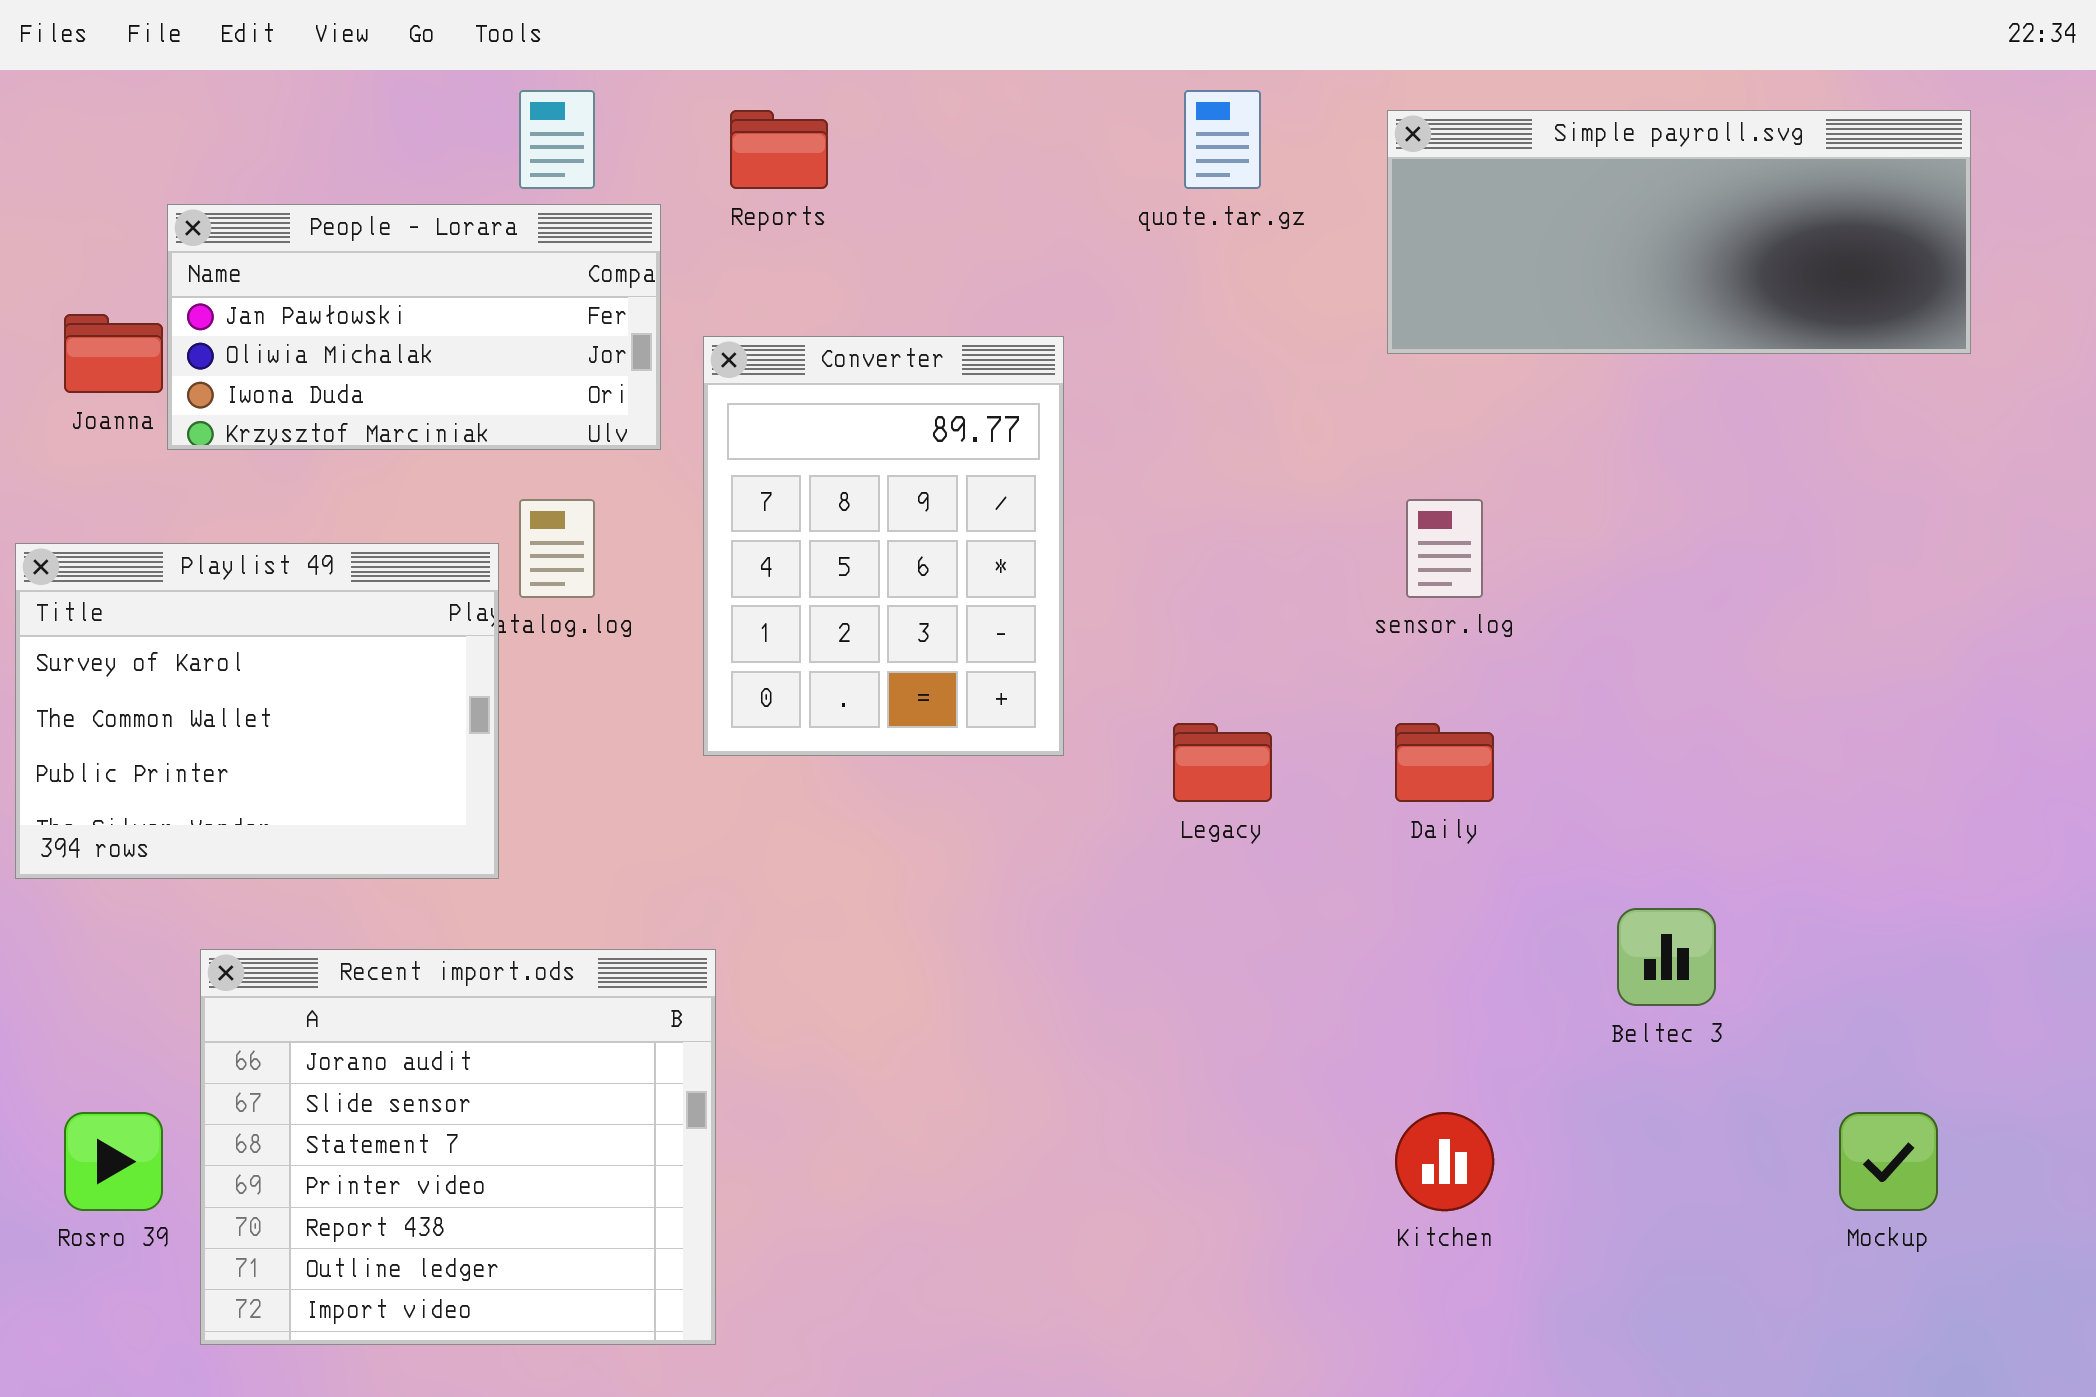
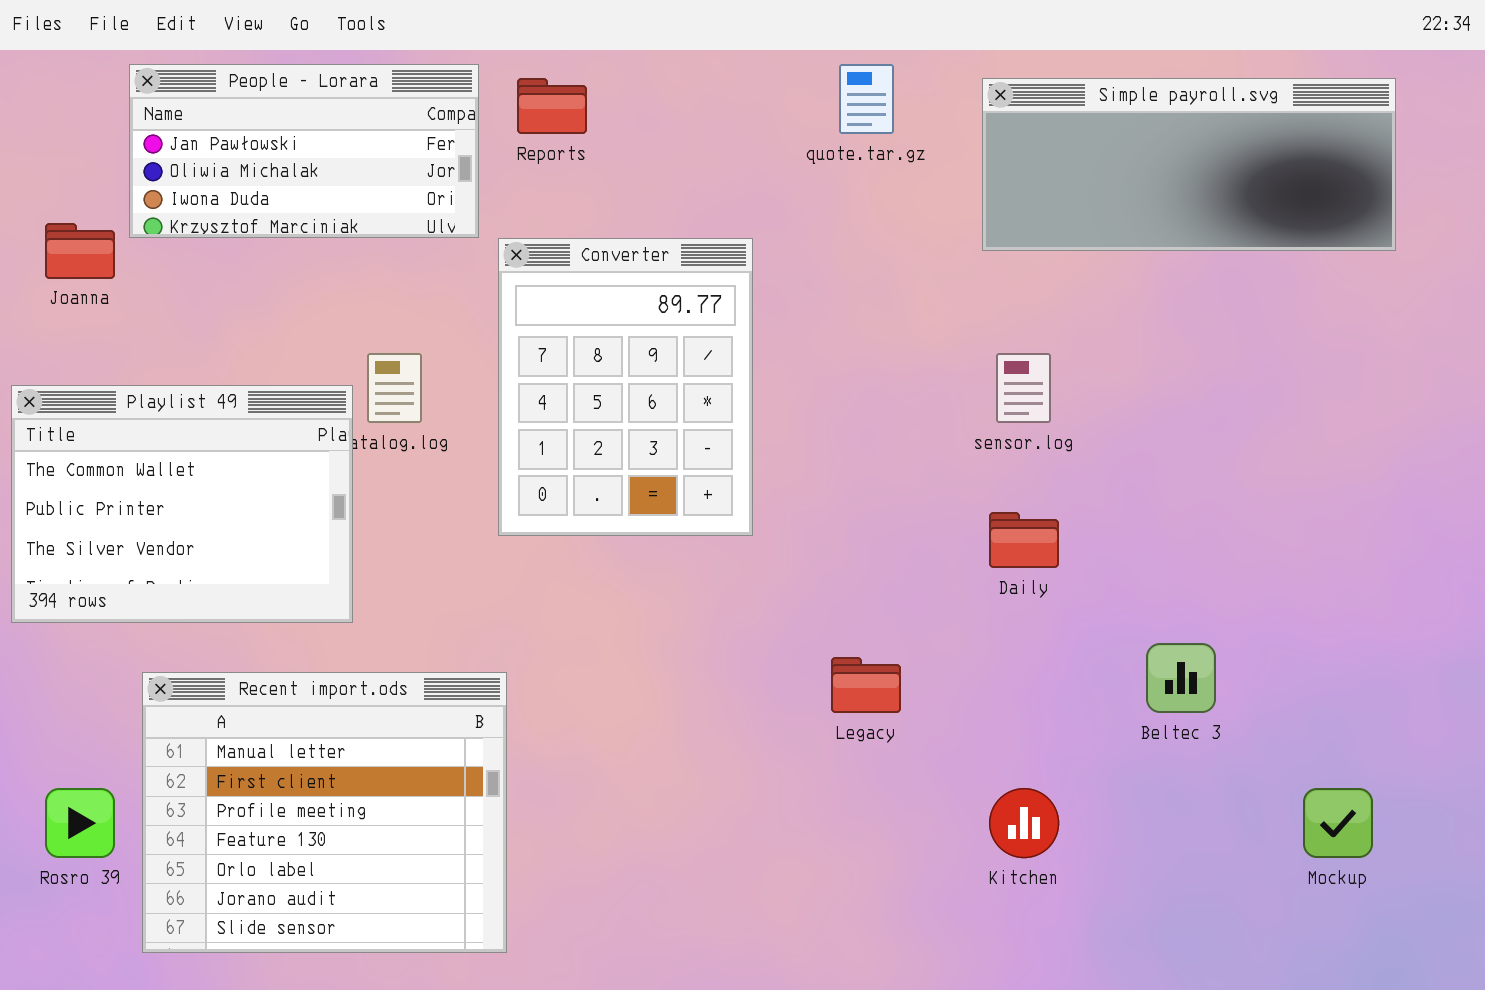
People - Lorara: [167,204,661,450] -> [129,64,479,238], moved
Playlist 49: [15,543,499,879] -> [11,385,353,623], scrolled down 1 row
Legacy: [1173,723,1272,802] -> [831,657,901,713], moved
Recent import.ods: [200,949,716,1345] -> [142,672,507,953], scrolled up 5 rows

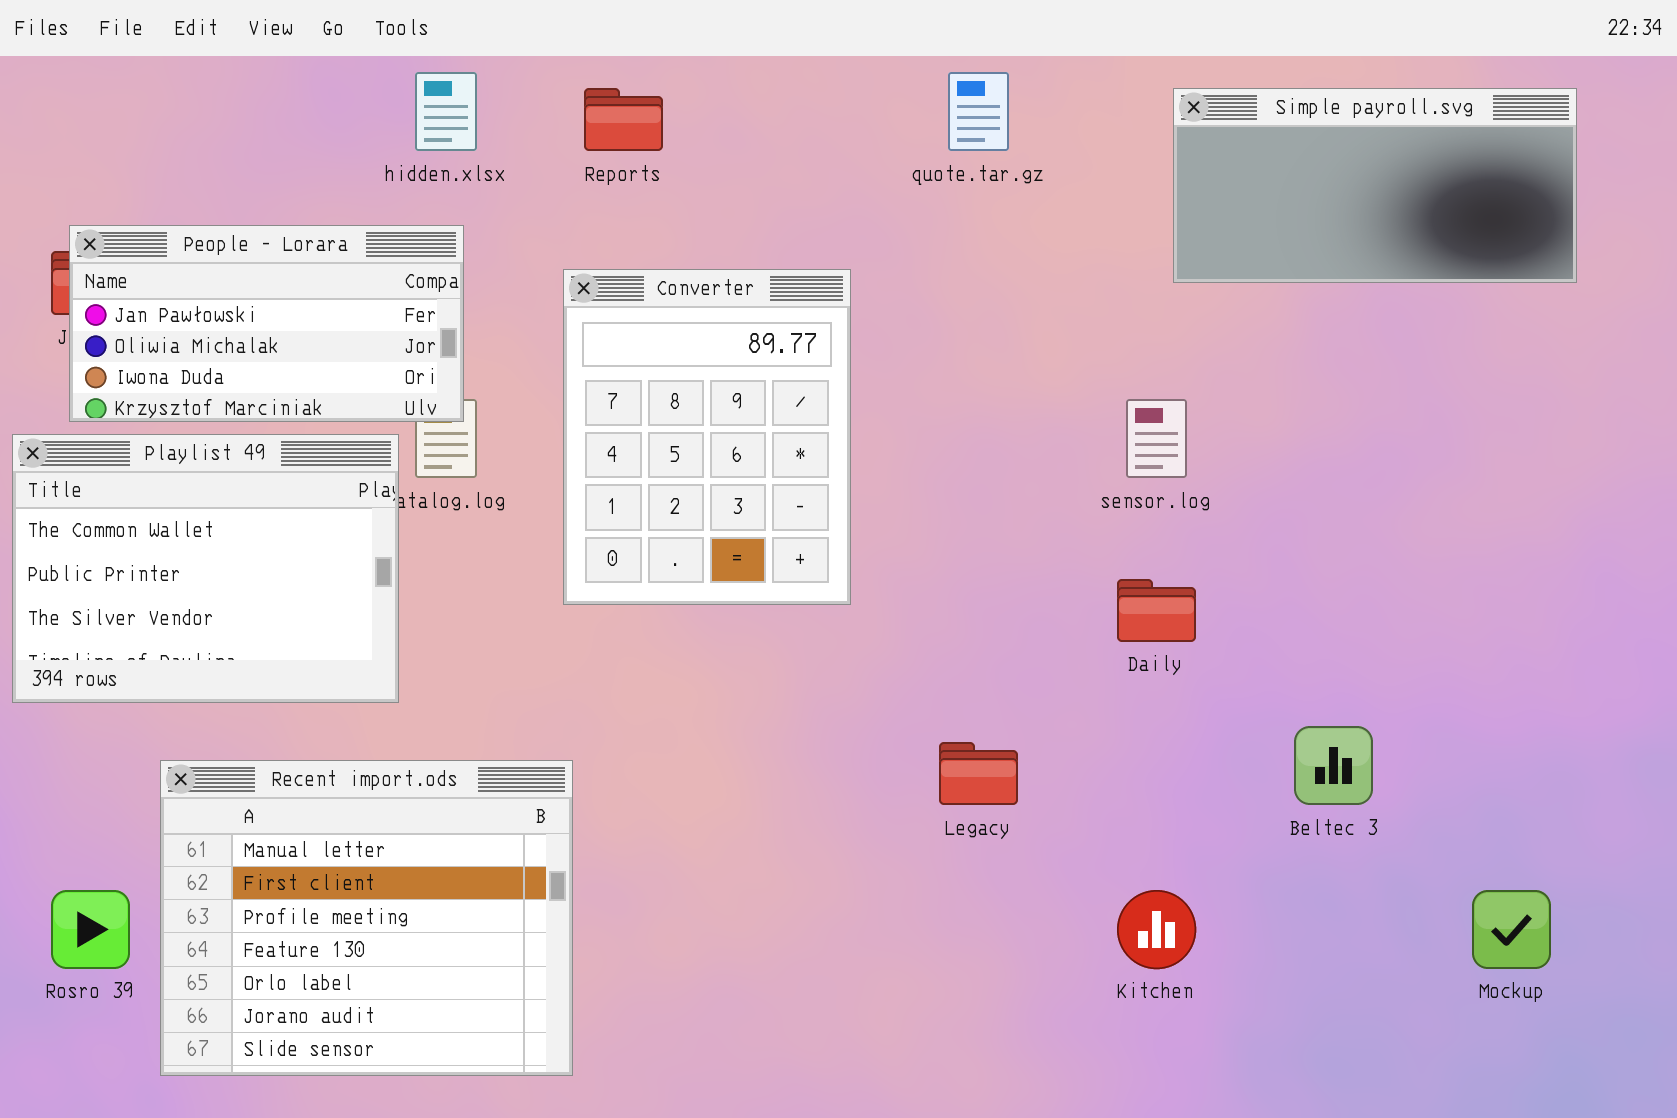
People - Lorara: [129,64,479,238] -> [69,225,464,422], moved
Simple payroll.svg: [982,78,1396,251] -> [1173,88,1577,283], resized

